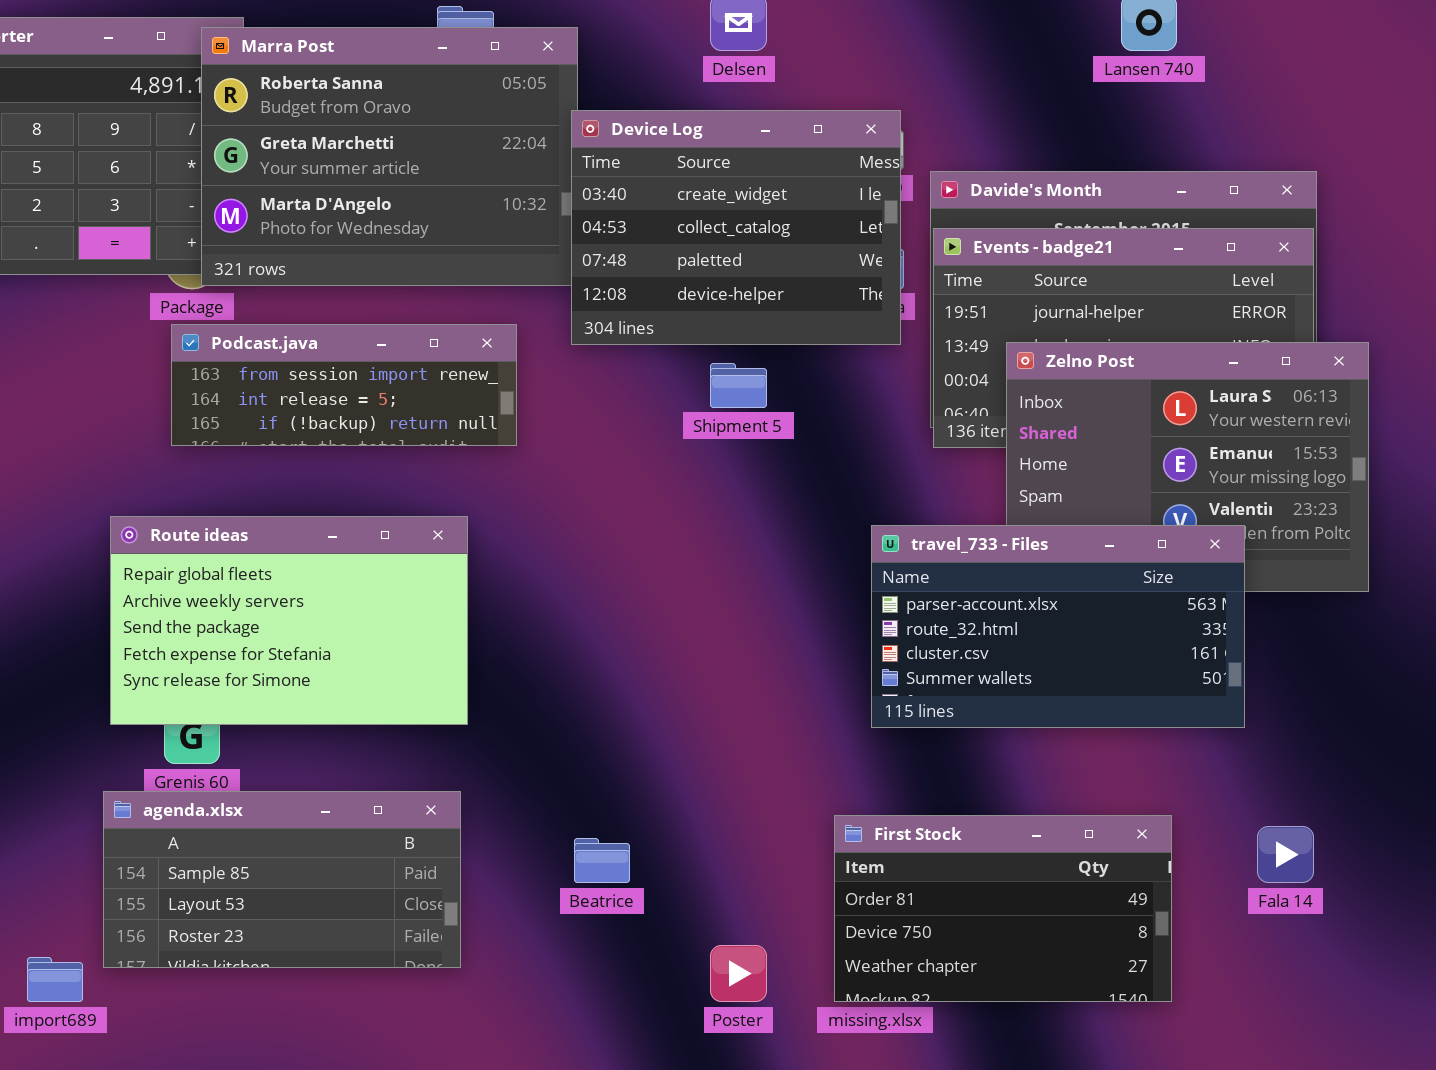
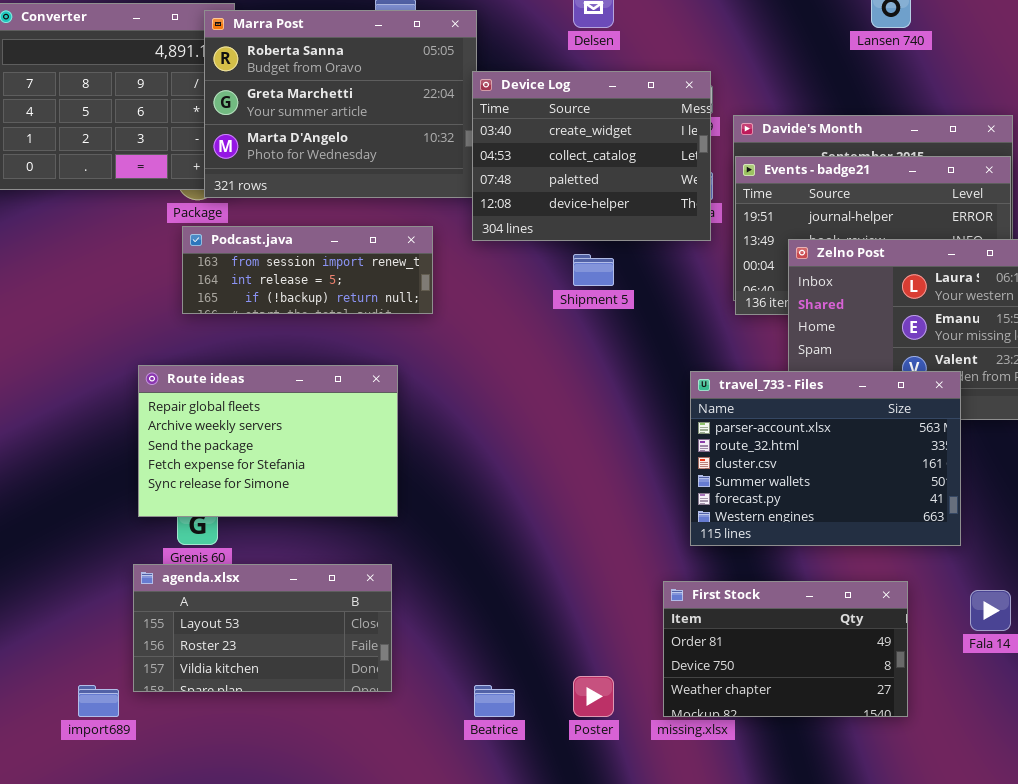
travel_733 - Files: [871,525,1245,728] -> [690,371,961,546], resized
agenda.xlsx: [103,791,461,968] -> [133,564,392,692], scrolled down 1 row
Beatrice: [574,838,630,883] -> [474,685,515,717], moved

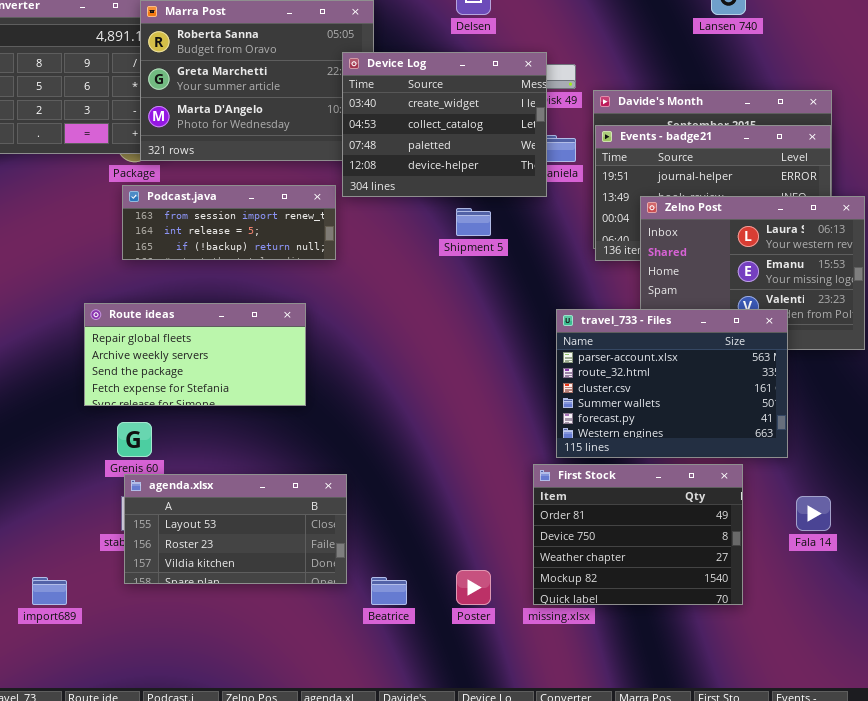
Device Log: [472,71,711,241] -> [342,52,547,197], moved
Route ideas: [138,365,398,517] -> [84,303,306,406], resized
agenda.xlsx: [133,564,392,692] -> [124,474,347,584], moved
First Stock: [663,581,908,717] -> [533,464,743,605], resized

